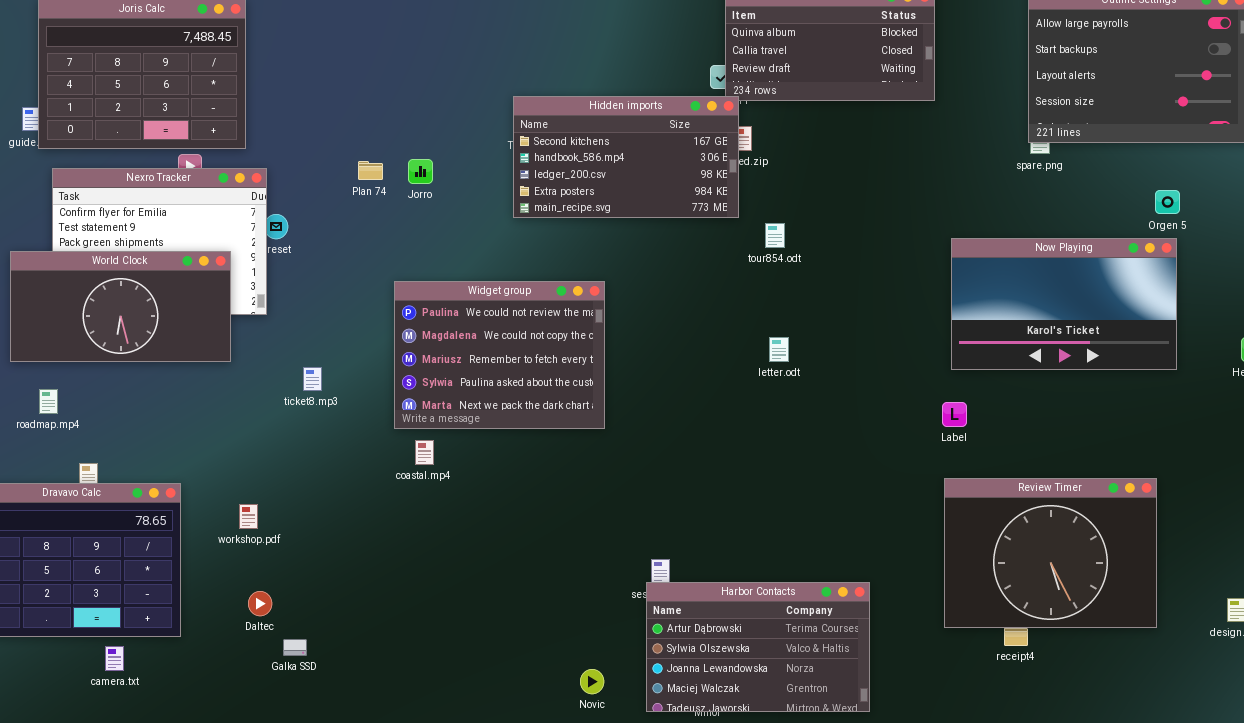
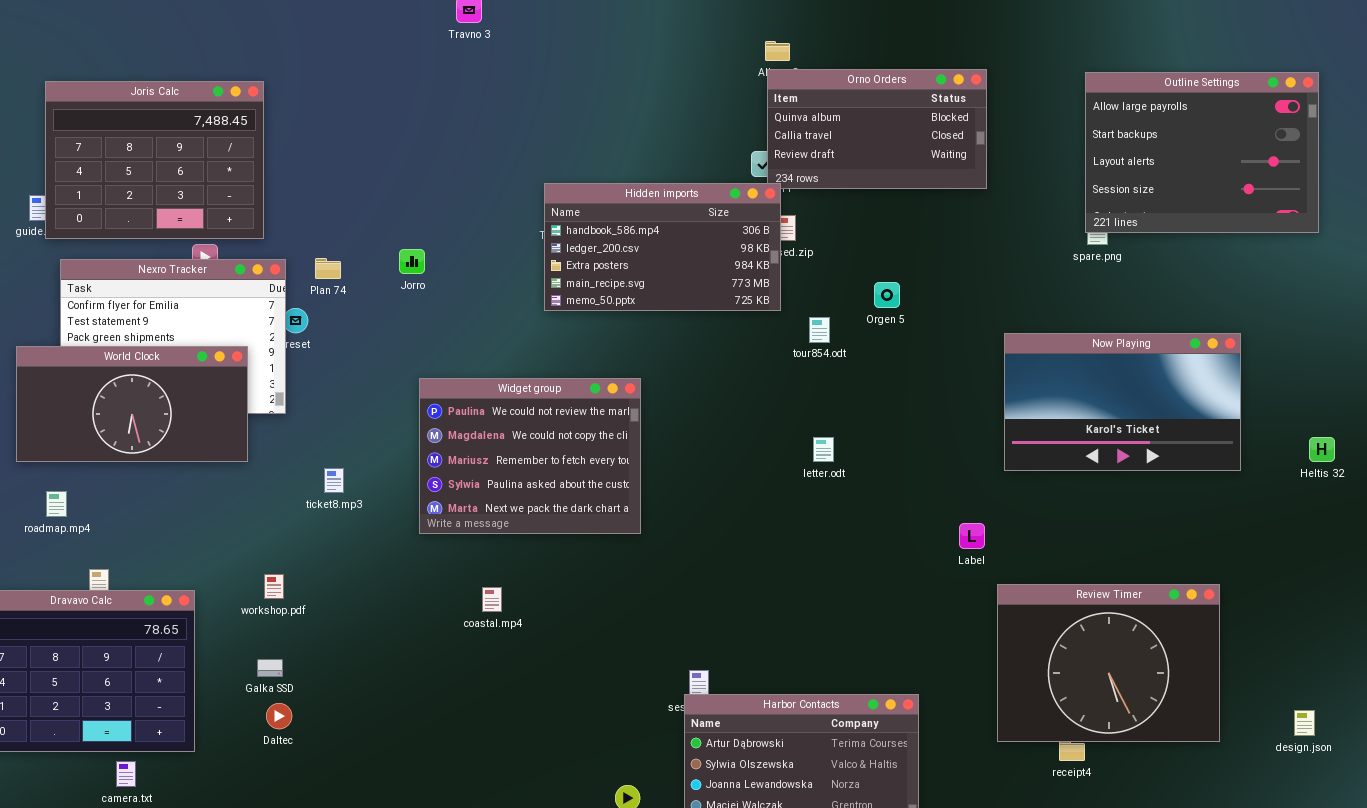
Hidden imports: [513,96,739,218] -> [544,183,781,311], scrolled down 1 row
Jorro: [408,159,433,184] -> [399,249,425,274], moved
Plan 74: [358,161,383,180] -> [315,258,341,279], moved
Orgen 5: [1155,190,1180,214] -> [874,282,900,308], moved
Label: [942,402,967,427] -> [959,523,985,549], moved
coastal.mp4: [415,440,434,465] -> [482,587,502,612], moved
workshop.pdf: [239,504,258,529] -> [264,574,284,599], moved
Galka SSD: [283,639,307,656] -> [257,659,283,677], moved

